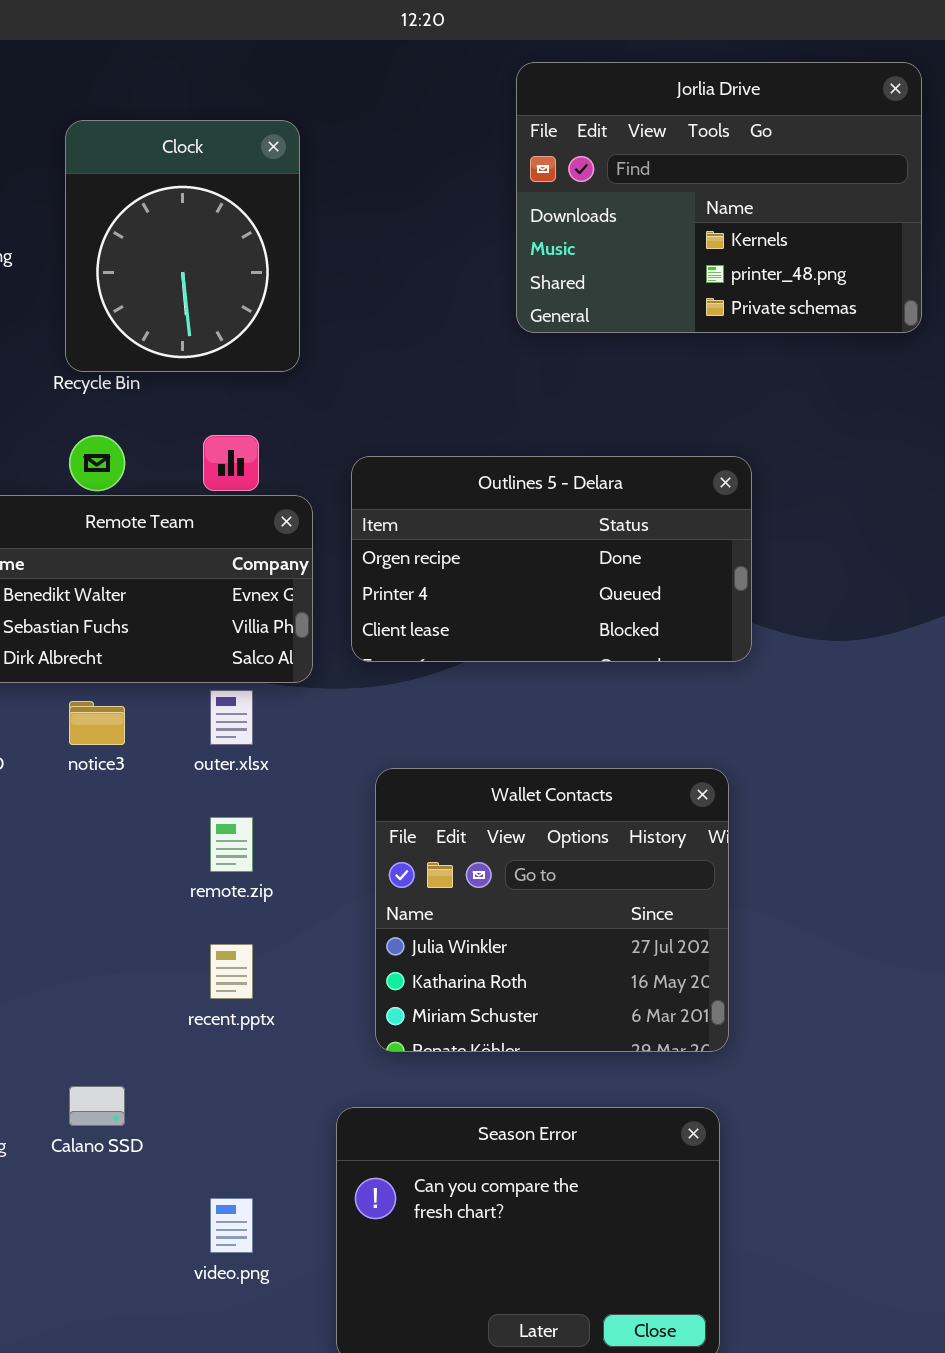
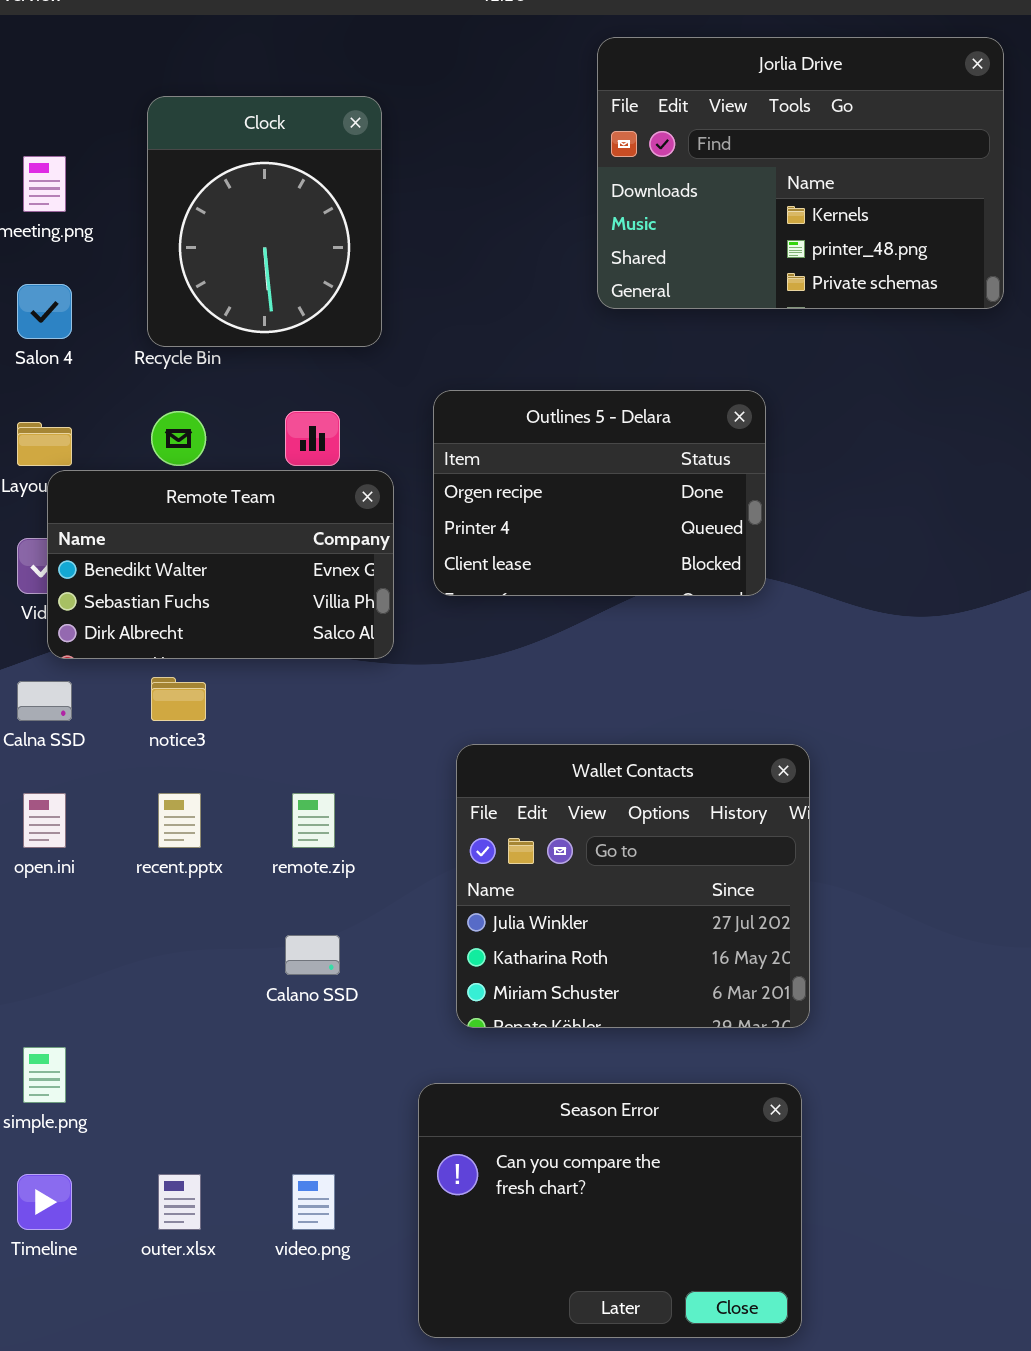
Outlines 5 - Delara: [351,456,752,662] -> [433,390,766,596], moved, resized
outer.xlsx: [210,690,253,745] -> [158,1174,201,1230], moved
recent.pptx: [210,944,253,999] -> [158,793,201,848], moved
Calano SSD: [69,1086,125,1126] -> [285,935,340,975], moved

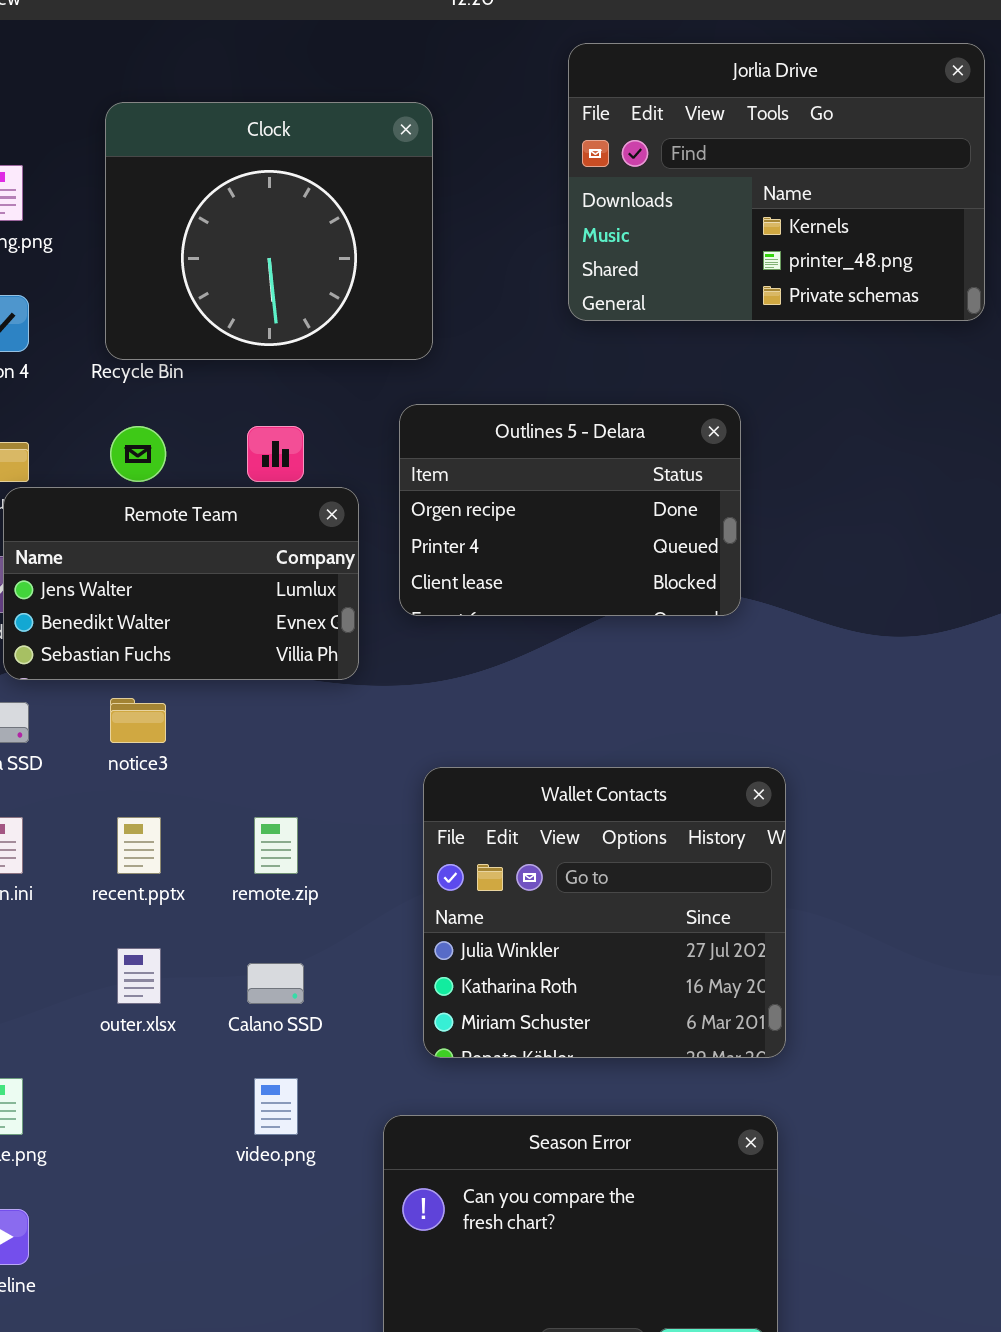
Clock: [147,96,382,347] -> [105,102,433,360], resized
Remote Team: [47,470,394,659] -> [3,487,359,680], scrolled up 1 row
outer.xlsx: [158,1174,201,1230] -> [117,948,161,1004], moved
video.png: [292,1174,335,1230] -> [254,1078,298,1135], moved

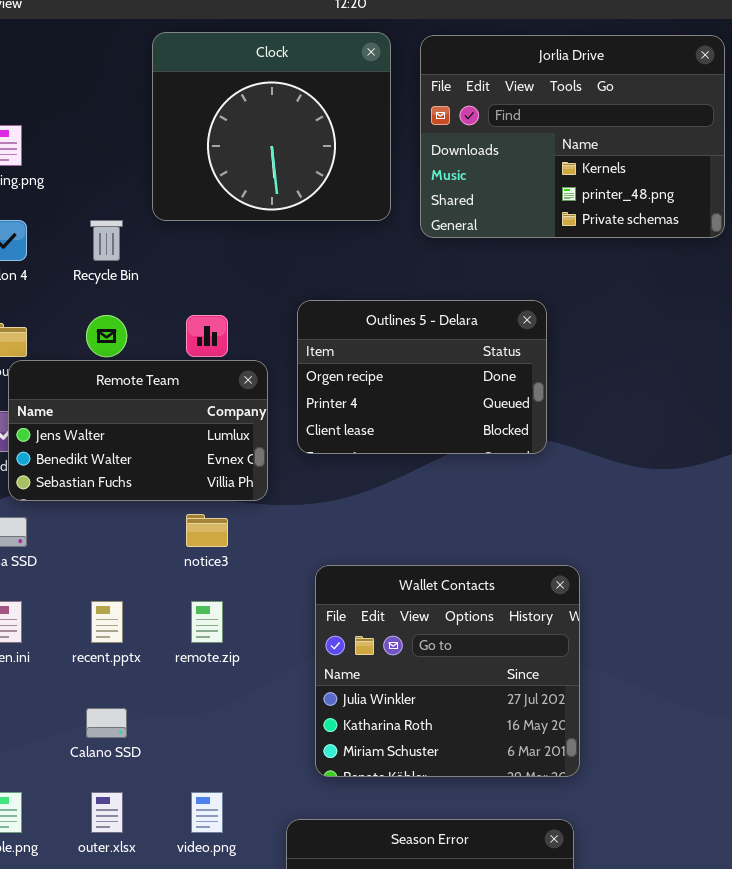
Clock: [105,102,433,360] -> [152,32,391,221], moved
notice3: [110,698,166,743] -> [186,514,228,547], moved
outer.xlsx: [117,948,161,1004] -> [91,792,123,833], moved
Calano SSD: [247,963,304,1004] -> [86,708,127,738], moved

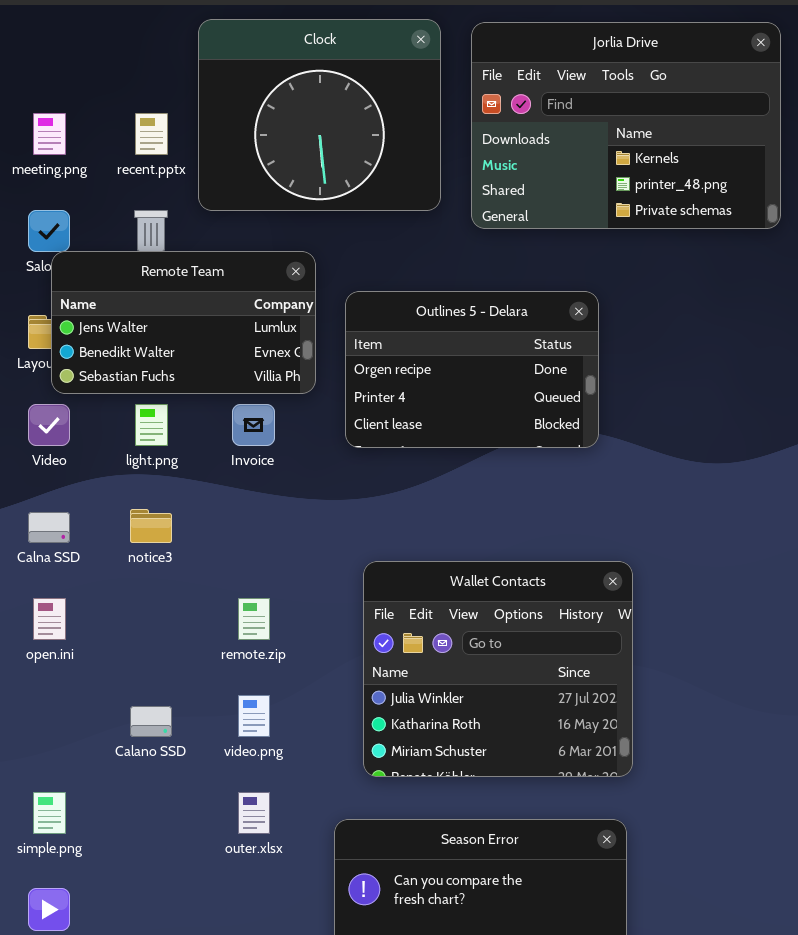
Remote Team: [8,360,268,501] -> [51,251,316,394], moved
notice3: [186,514,228,547] -> [130,509,172,543], moved
recent.pptx: [91,601,123,643] -> [135,113,168,155], moved
outer.xlsx: [91,792,123,833] -> [238,792,270,834], moved
video.png: [191,792,223,833] -> [238,695,270,737], moved

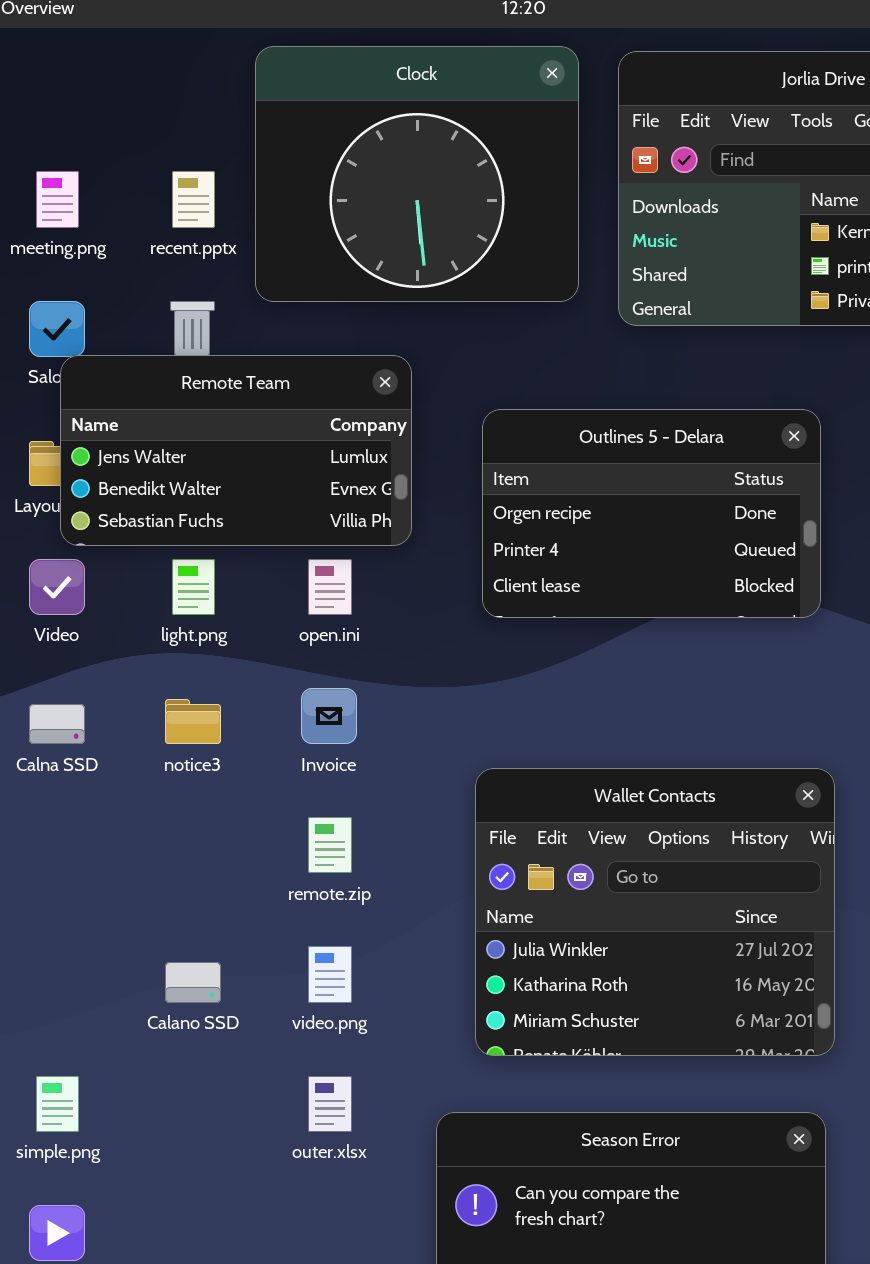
Outlines 5 - Delara: [345,291,599,448] -> [482,409,821,618], moved
Invoice: [232,404,275,446] -> [301,688,357,744], moved
open.ini: [33,598,66,640] -> [308,559,352,615], moved

